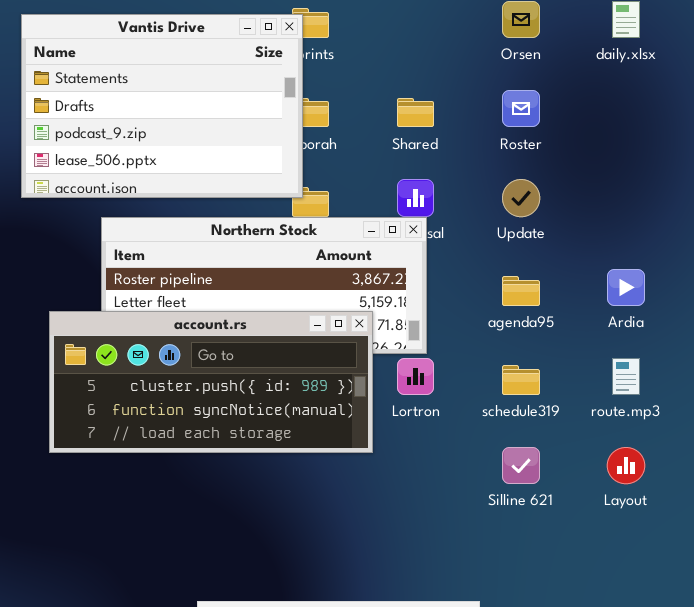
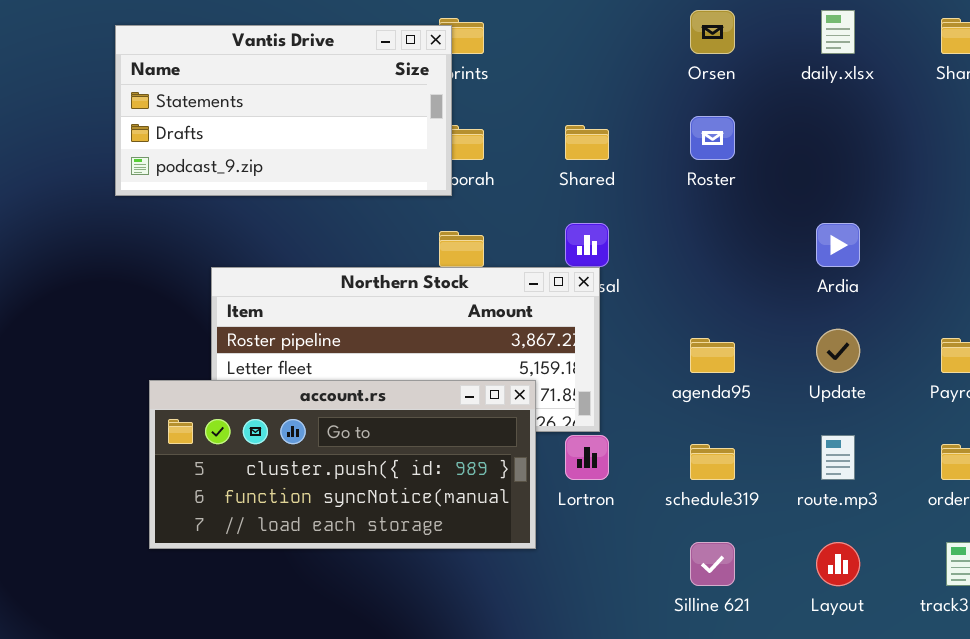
Vantis Drive: [21,14,303,198] -> [115,25,452,196], resized
Update: [502,179,540,217] -> [816,329,860,373], moved
Ardia: [607,269,645,306] -> [816,223,860,267], moved

